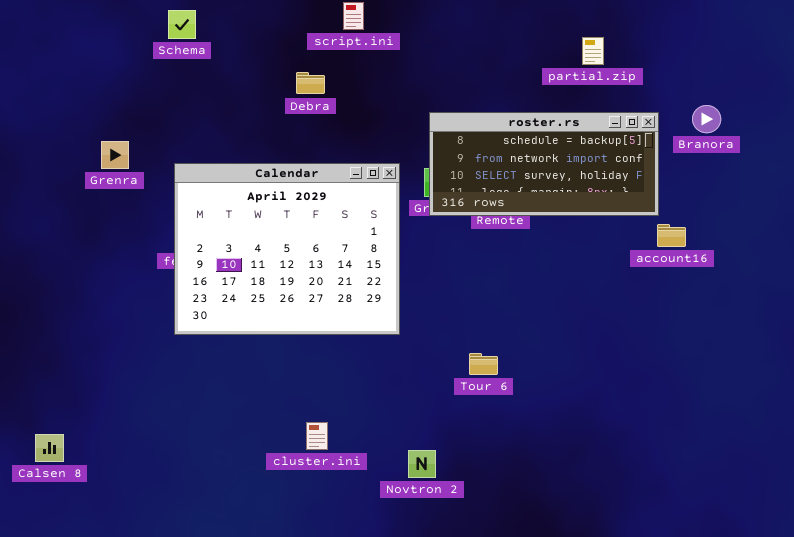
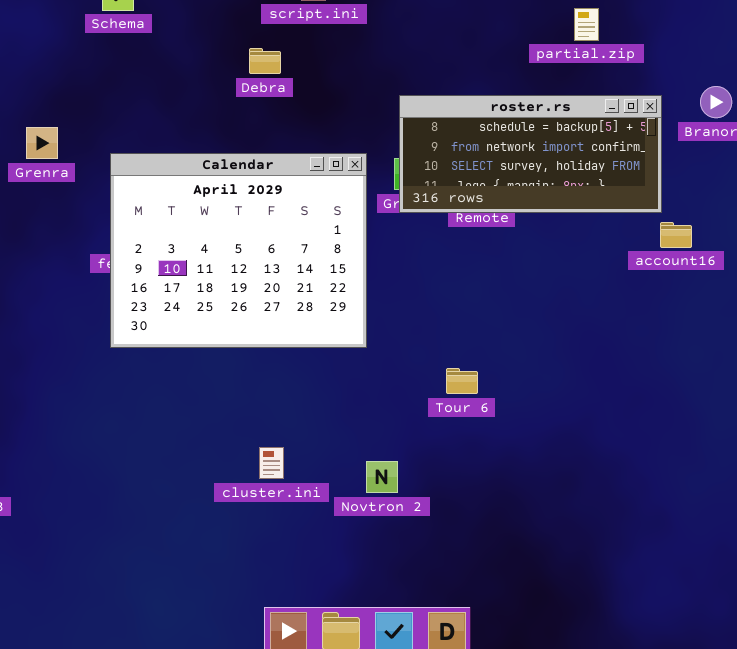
Novtron 2: [408,450,436,478] -> [366,461,398,493], moved

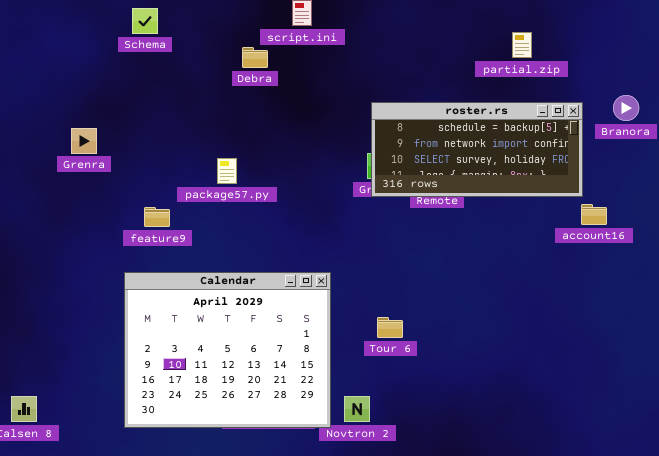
Debra: [249,48,281,74] -> [242,47,268,68], moved
Calendar: [110,153,367,348] -> [124,272,331,428], moved
Tour 6: [446,368,478,394] -> [377,317,403,338], moved

